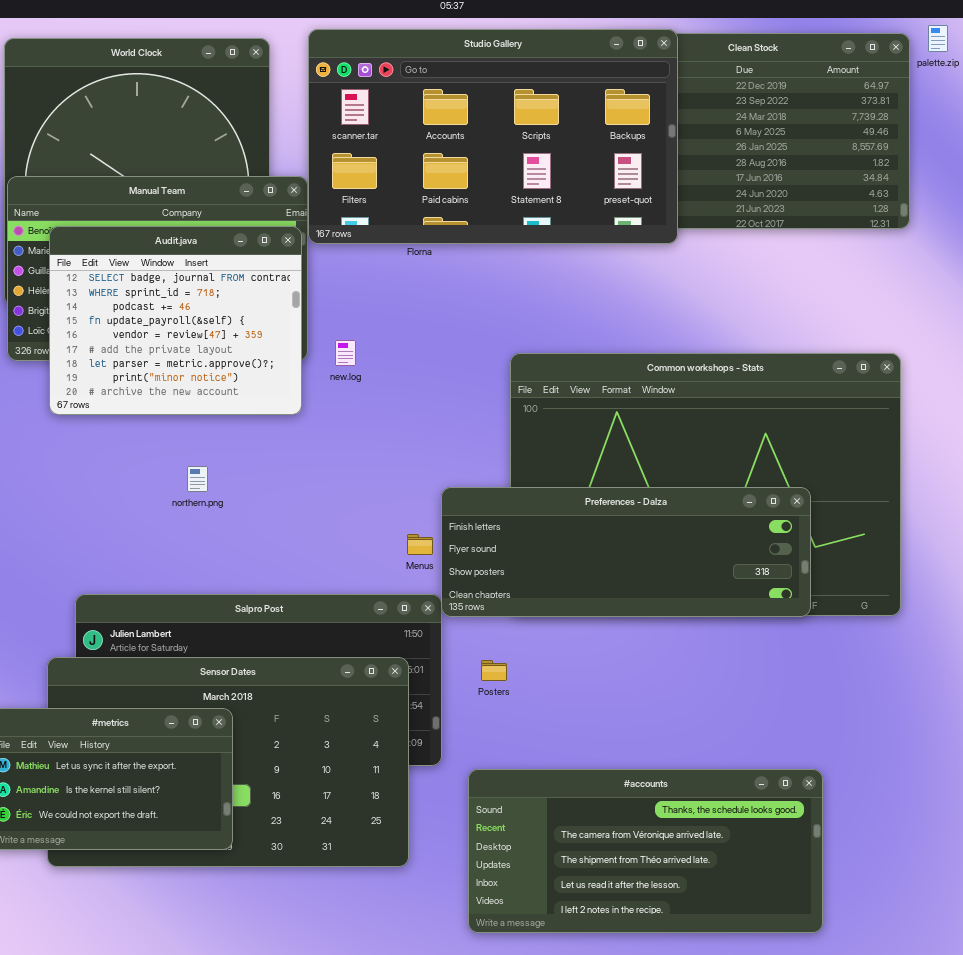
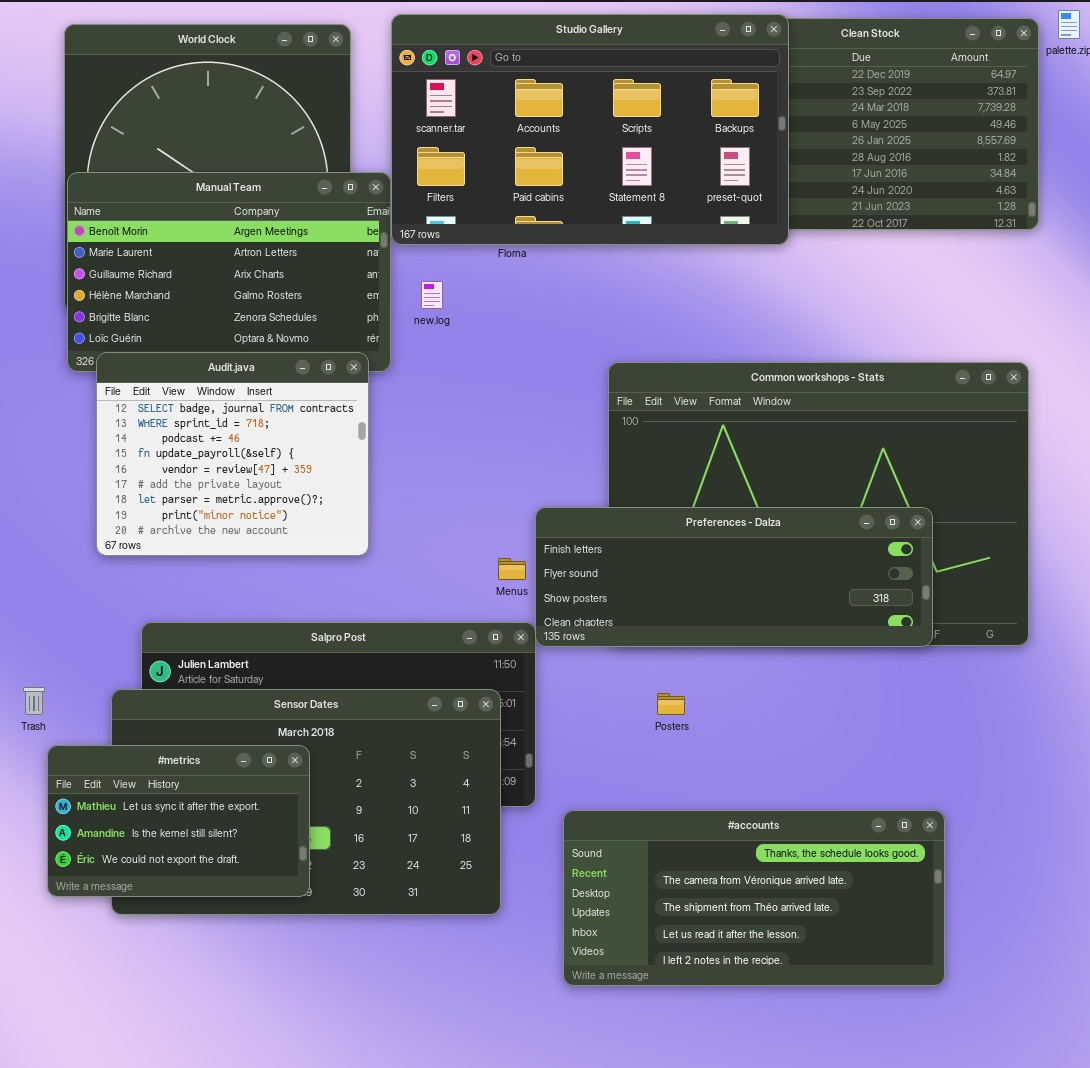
Audit.java: [49,226,302,415] -> [96,352,369,556], moved
new.log: [335,340,356,366] -> [421,281,443,309], moved
Posters: [481,660,507,681] -> [657,693,685,715], moved

